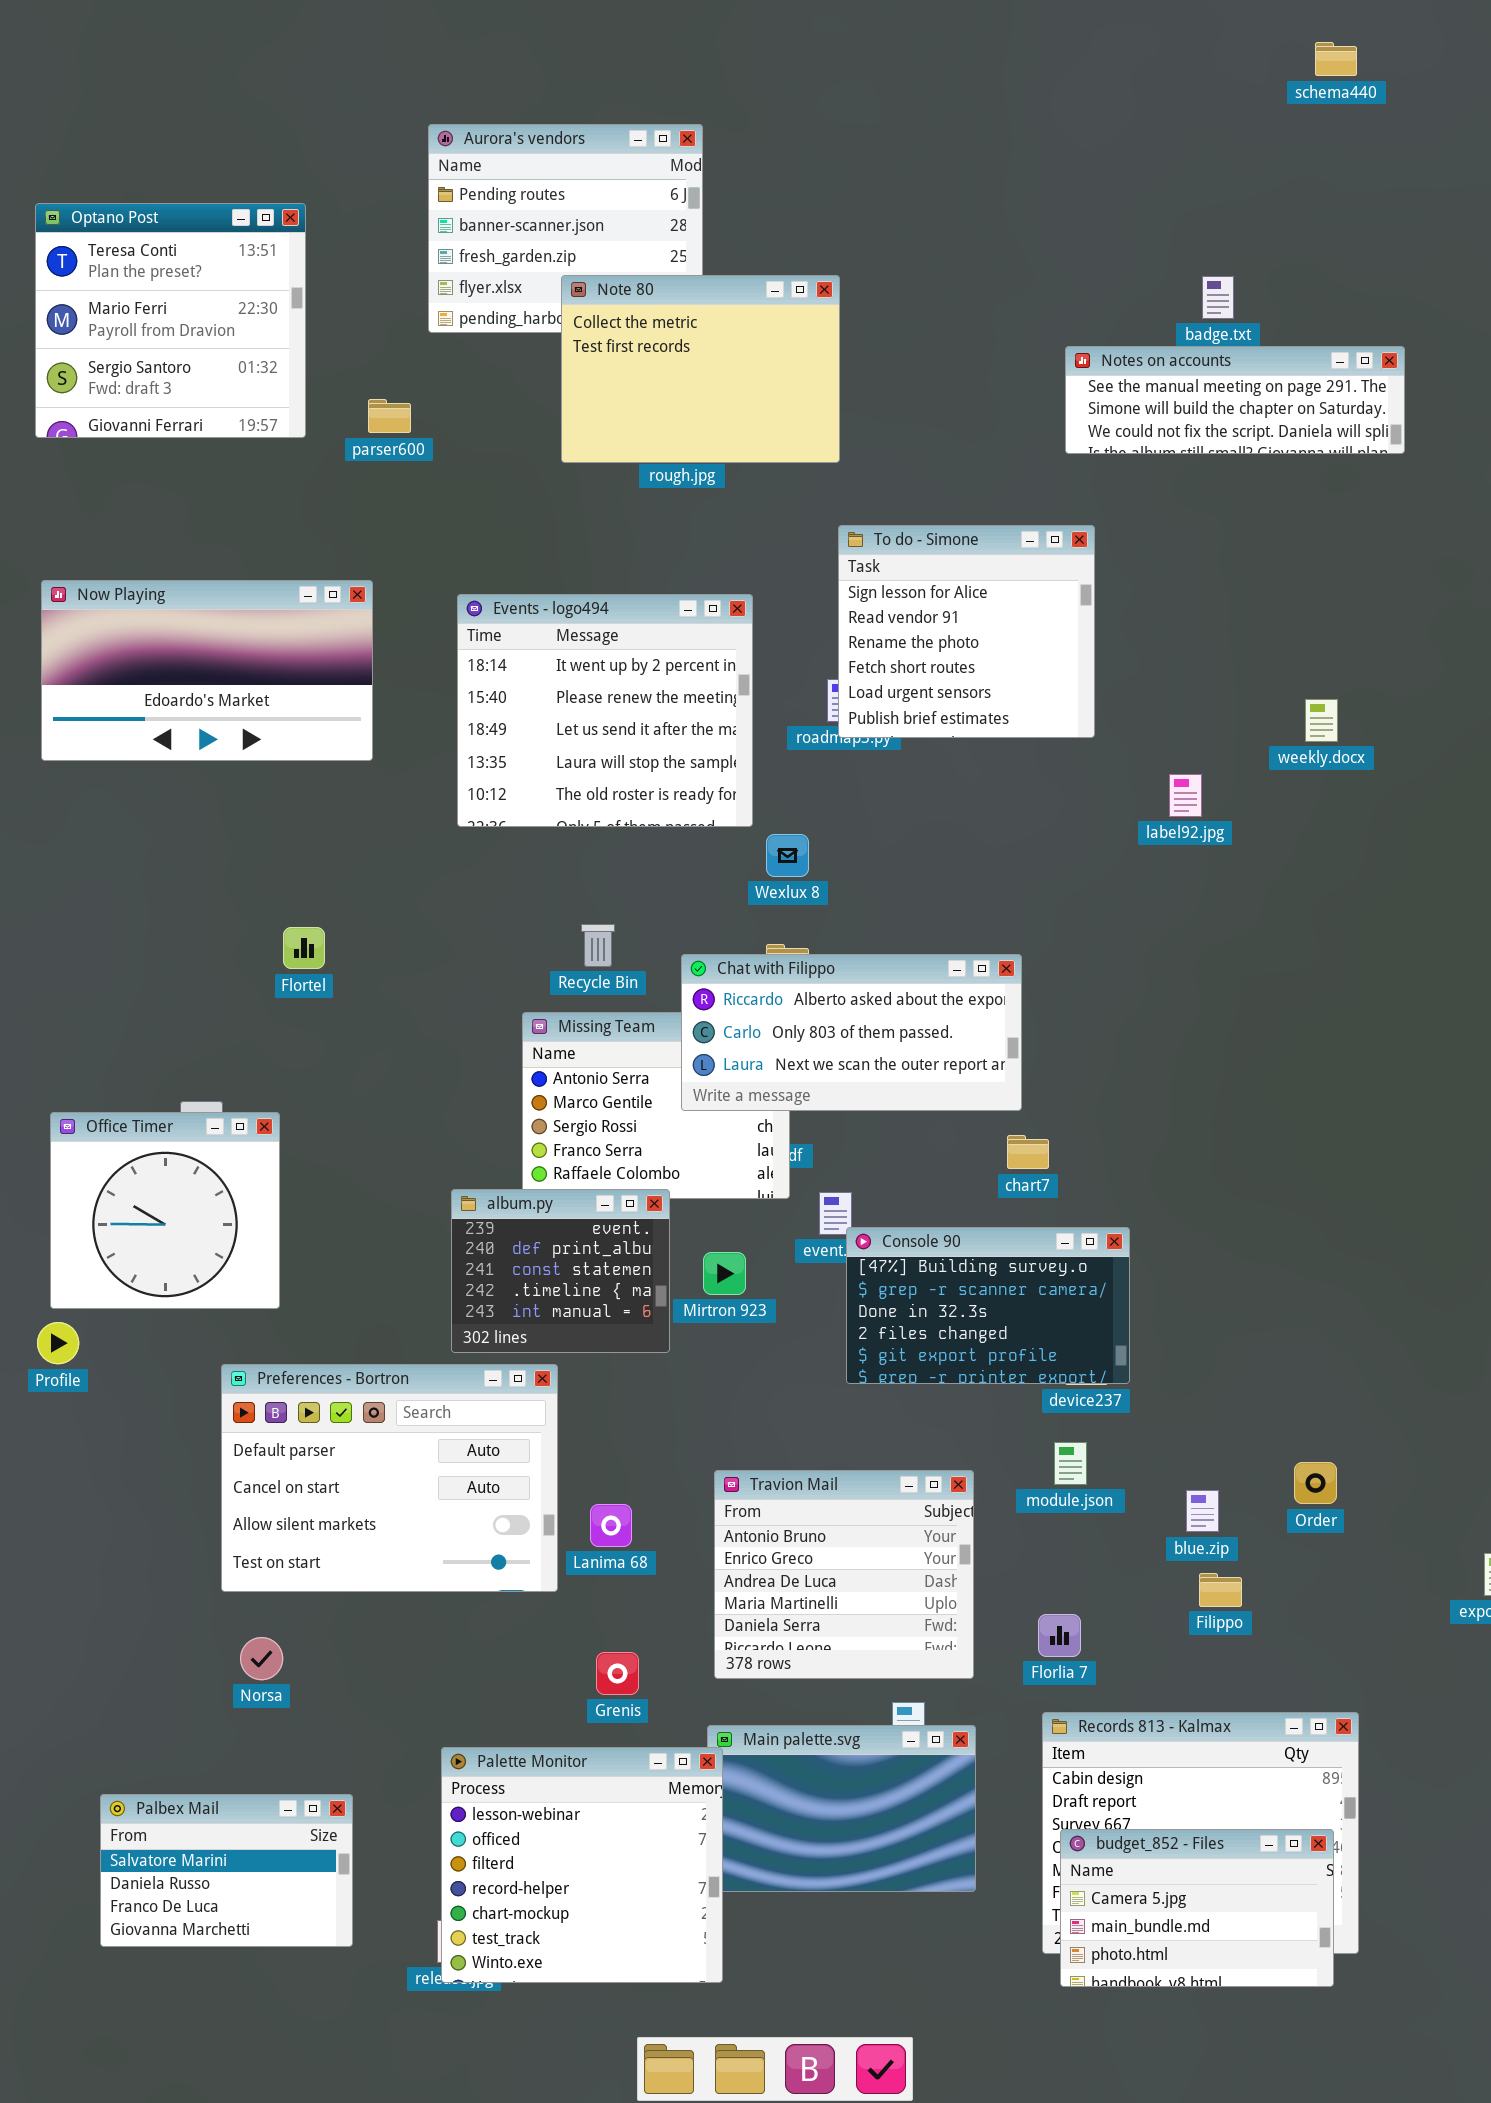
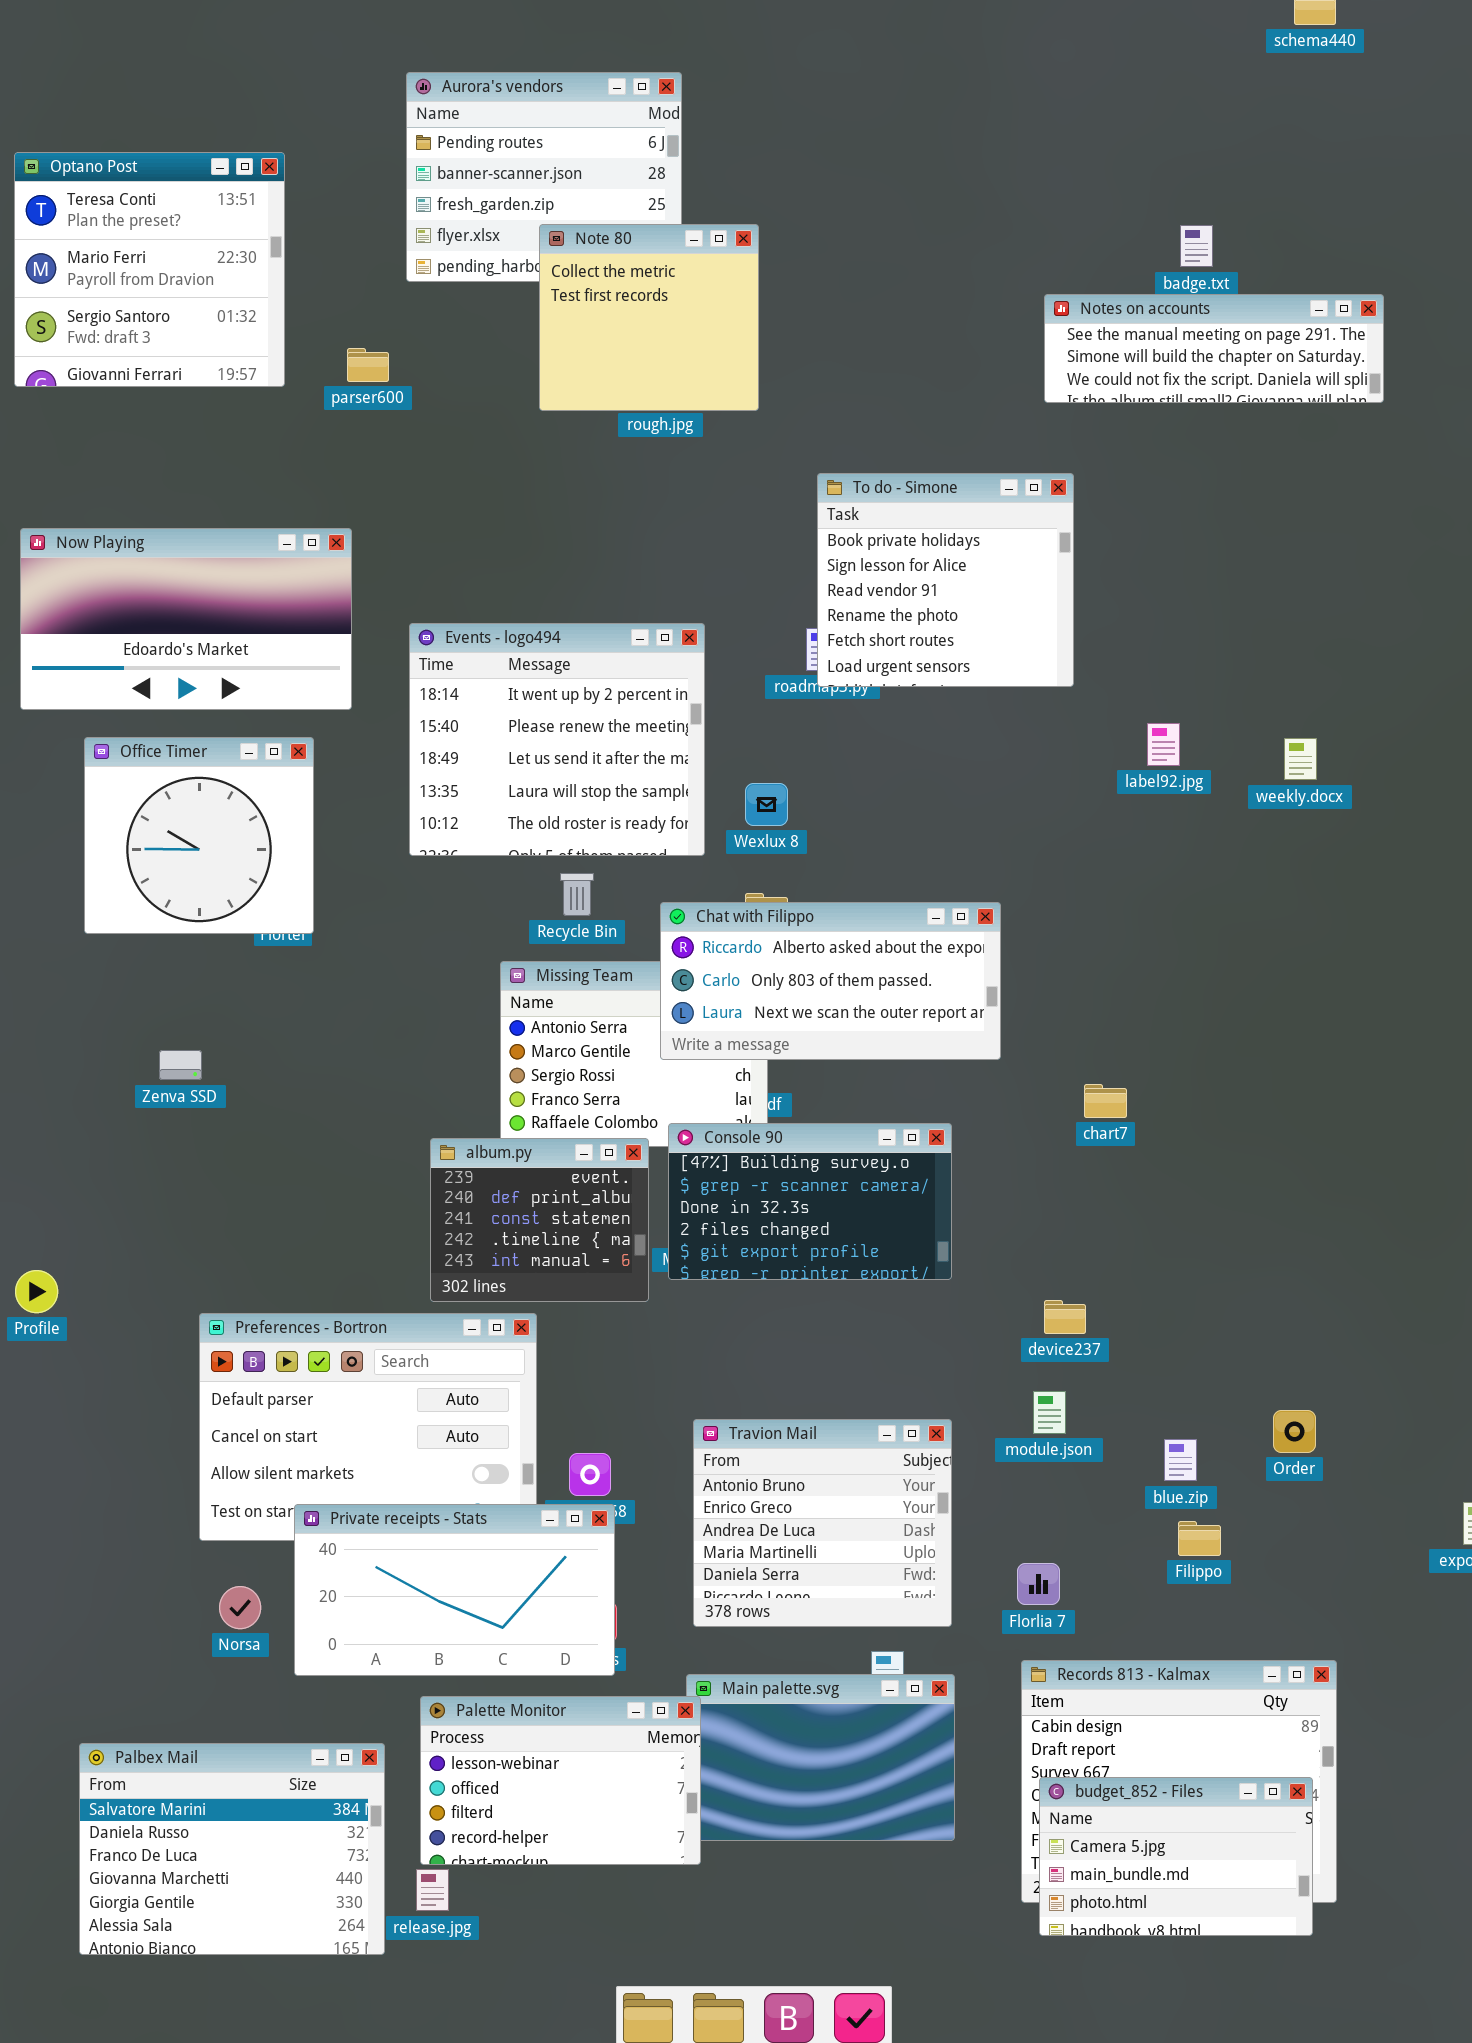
Note 80: [561,275,840,463] -> [539,224,759,411], resized
To do - Simone: [838,525,1095,738] -> [817,473,1074,687], scrolled up 1 row
Events - logo494: [457,594,753,827] -> [409,623,705,856], moved
weekly.docx: [1305,699,1338,742] -> [1284,738,1317,780], moved
Office Timer: [50,1112,280,1309] -> [84,737,314,934], moved
chart7: [1007,1135,1049,1169] -> [1084,1084,1127,1118], moved
Console 90: [846,1227,1130,1384] -> [668,1123,952,1280], moved
Private receipts - Stats: none -> [294,1504,615,1676], opened
Palette Monitor: [441,1747,723,1983] -> [420,1696,701,1865], resized
Palbex Mail: [100,1794,353,1947] -> [79,1743,385,1955], resized

